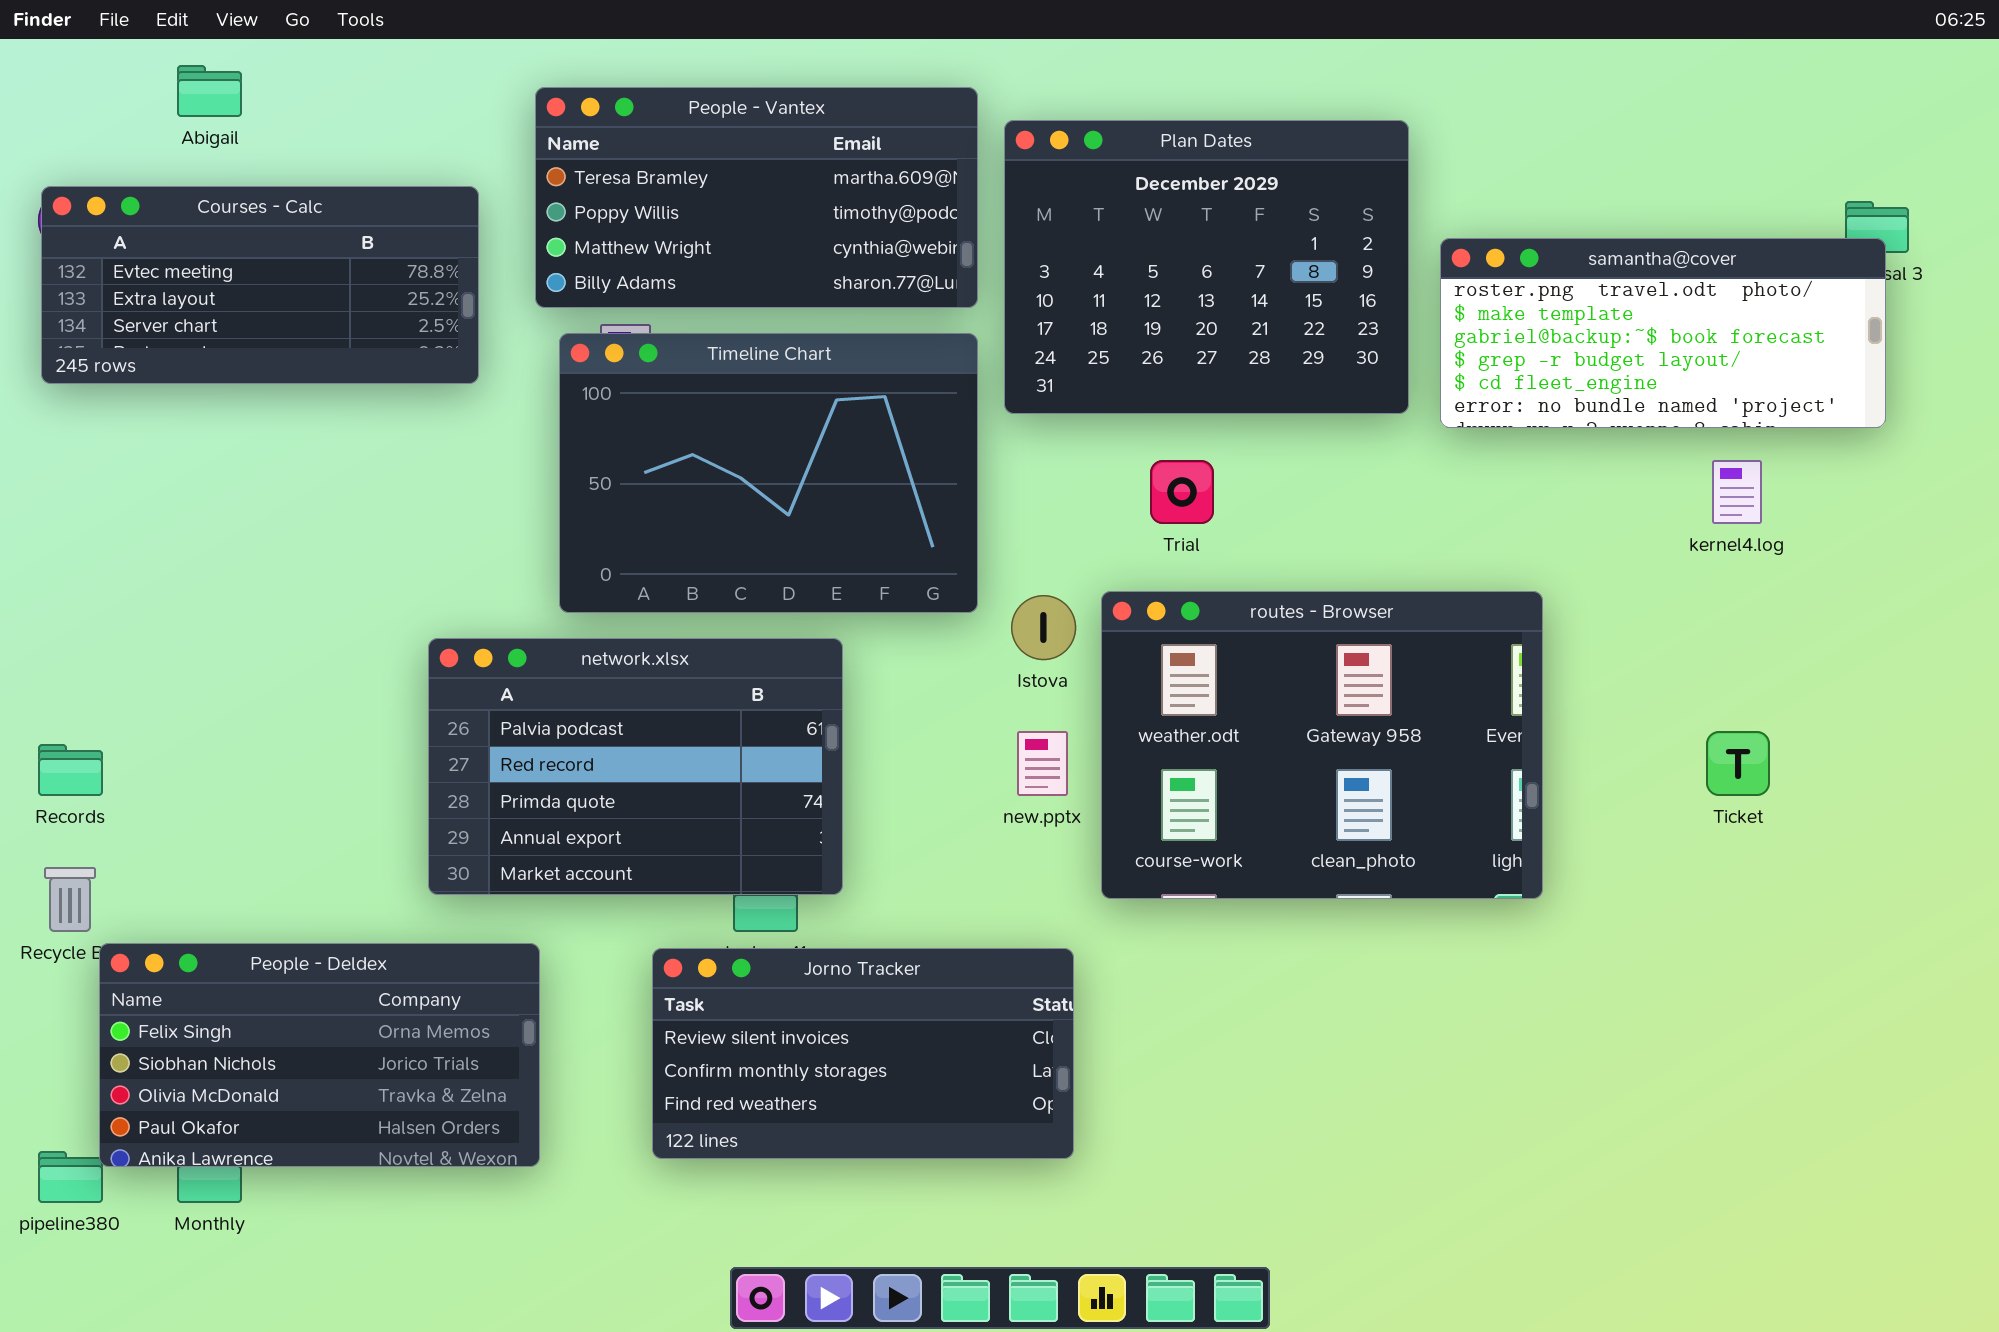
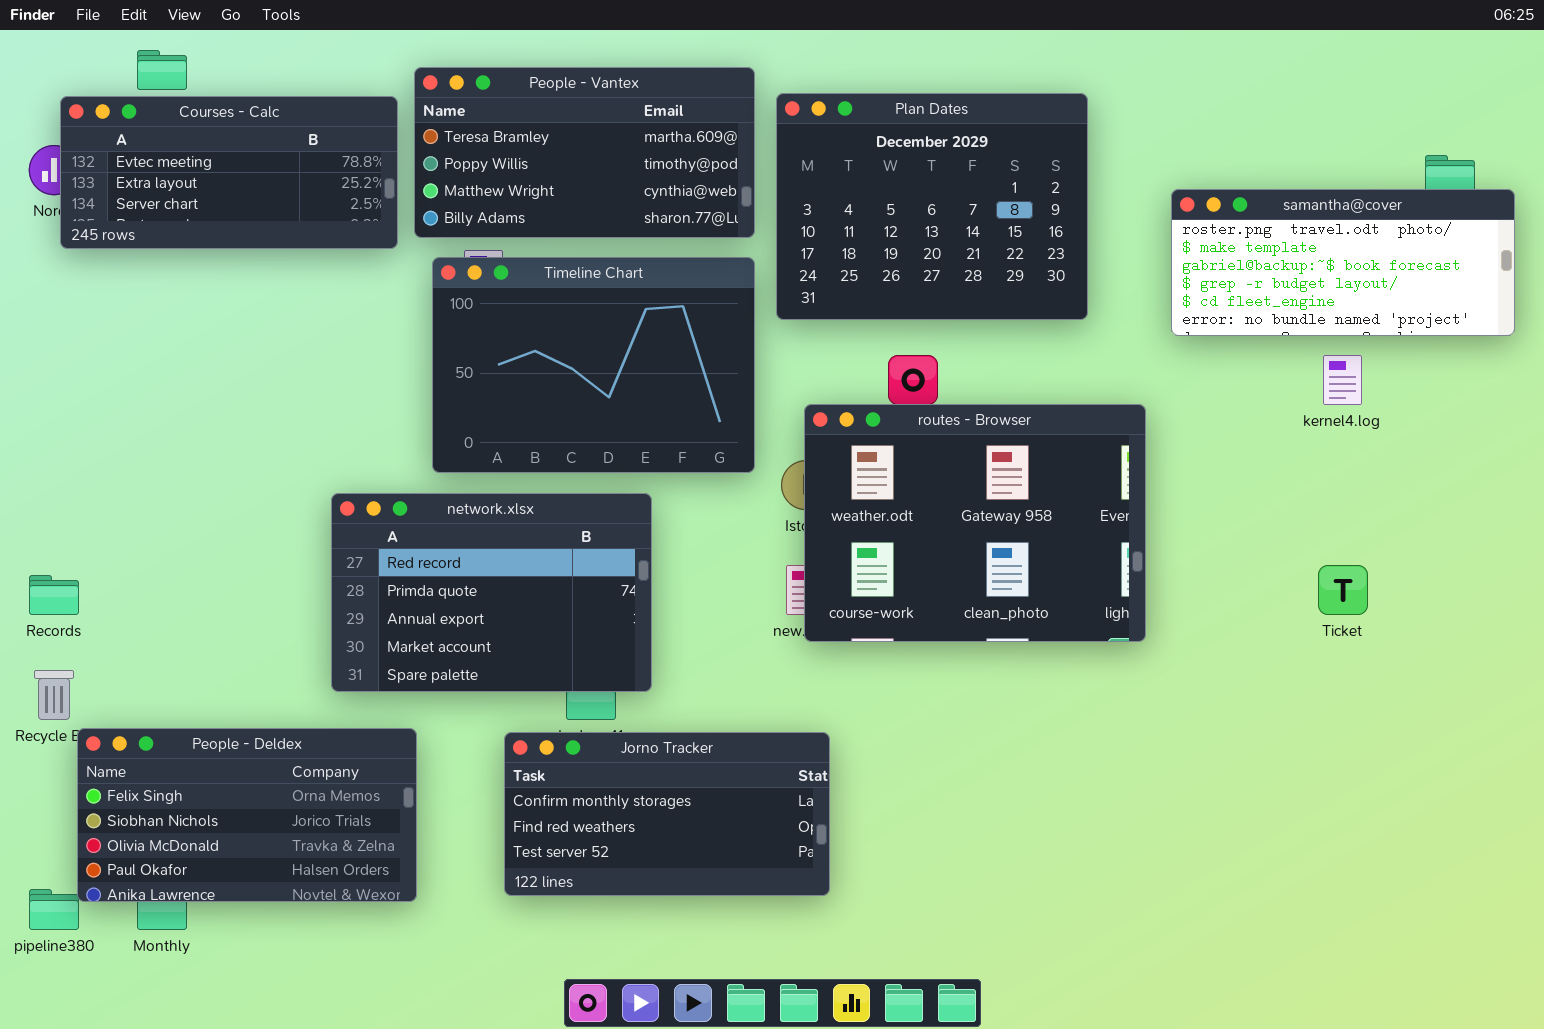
Courses - Calc: [41,186,479,384] -> [60,96,398,249], moved
samantha@cover: [1440,238,1886,428] -> [1171,189,1515,336], moved
routes - Browser: [1101,591,1543,899] -> [804,404,1146,642], moved
network.xlsx: [428,638,843,895] -> [331,493,652,692], scrolled down 1 row
Jorno Tracker: [652,948,1074,1159] -> [504,732,830,896], scrolled down 1 row

